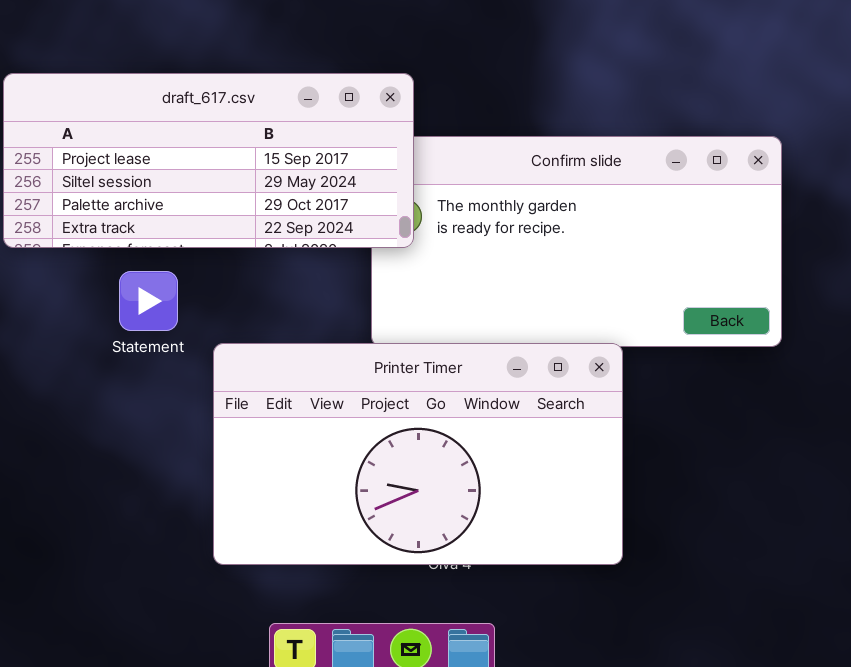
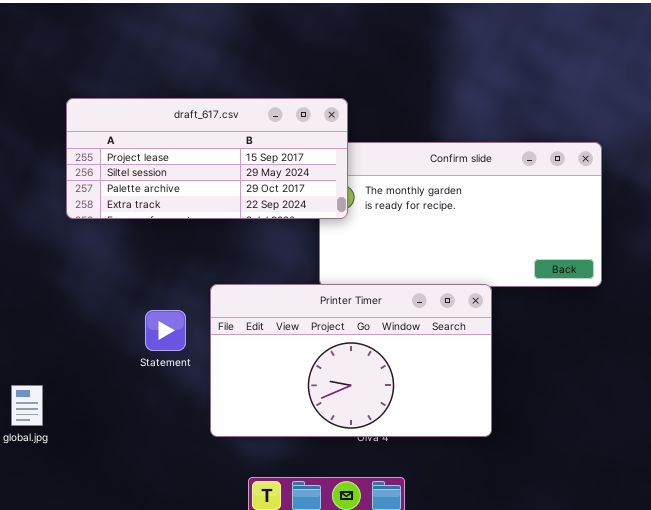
Statement: [119,271,178,331] -> [145,310,186,351], moved

